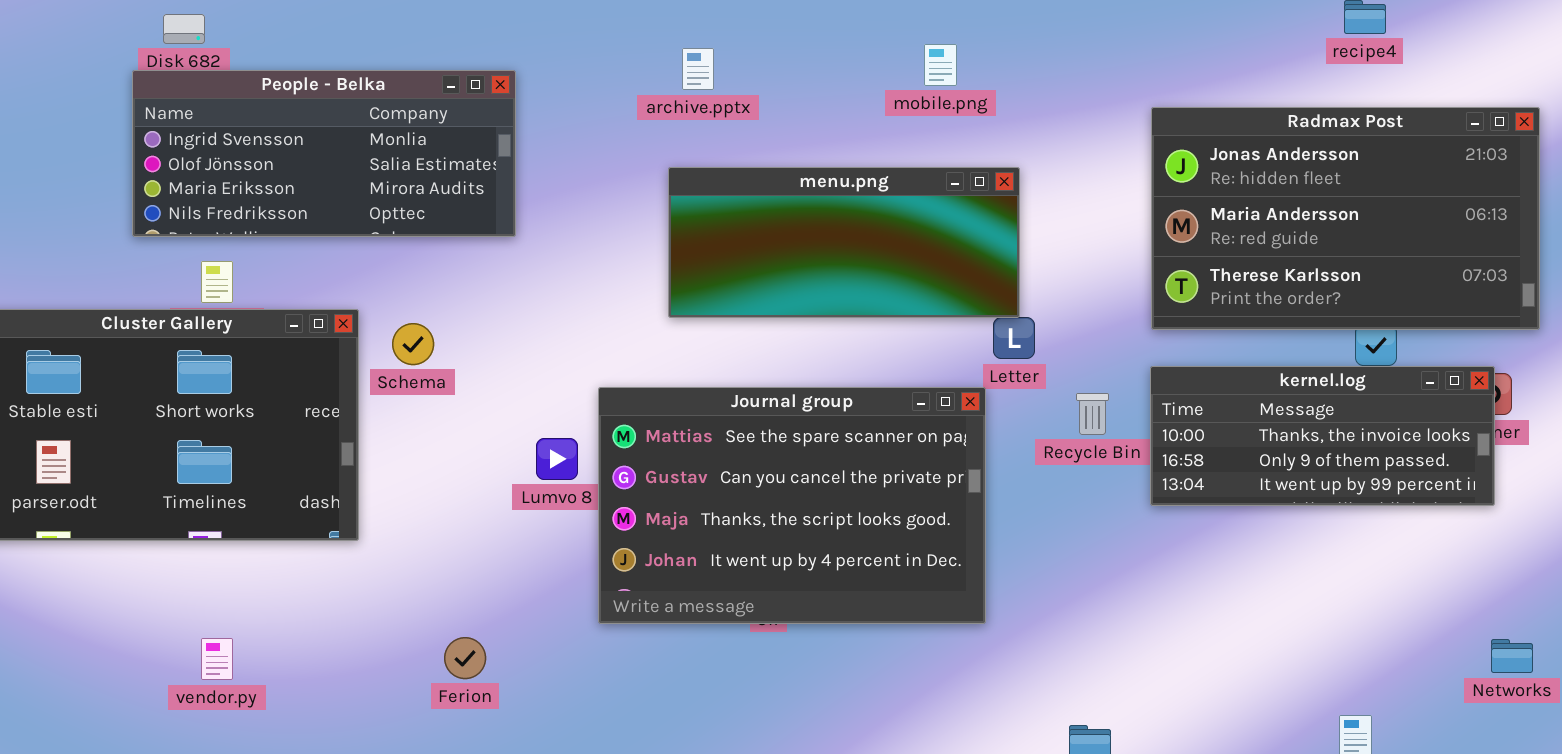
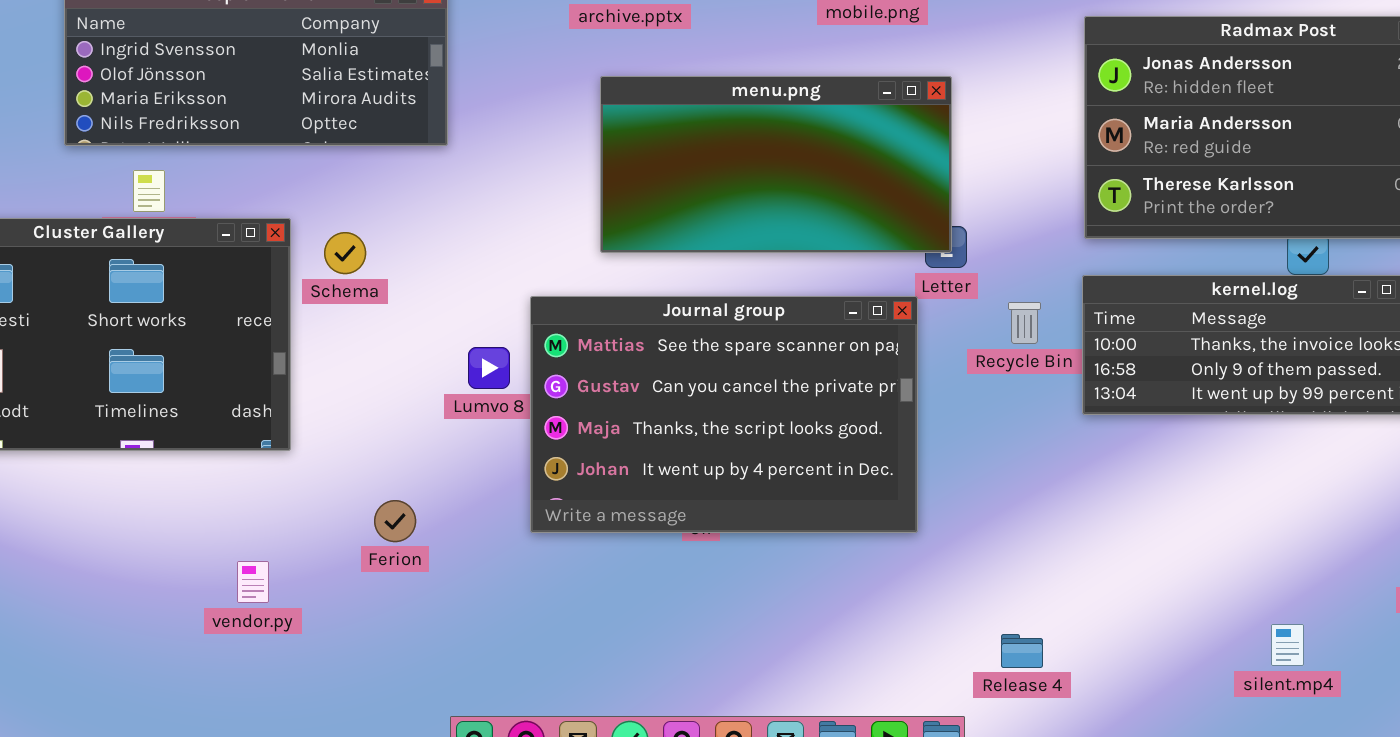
menu.png: [668,167,1020,318] -> [600,76,952,253], resized
Ferion: [444,637,486,679] -> [374,500,416,542], moved
vendor.py: [201,638,233,680] -> [237,561,269,603], moved

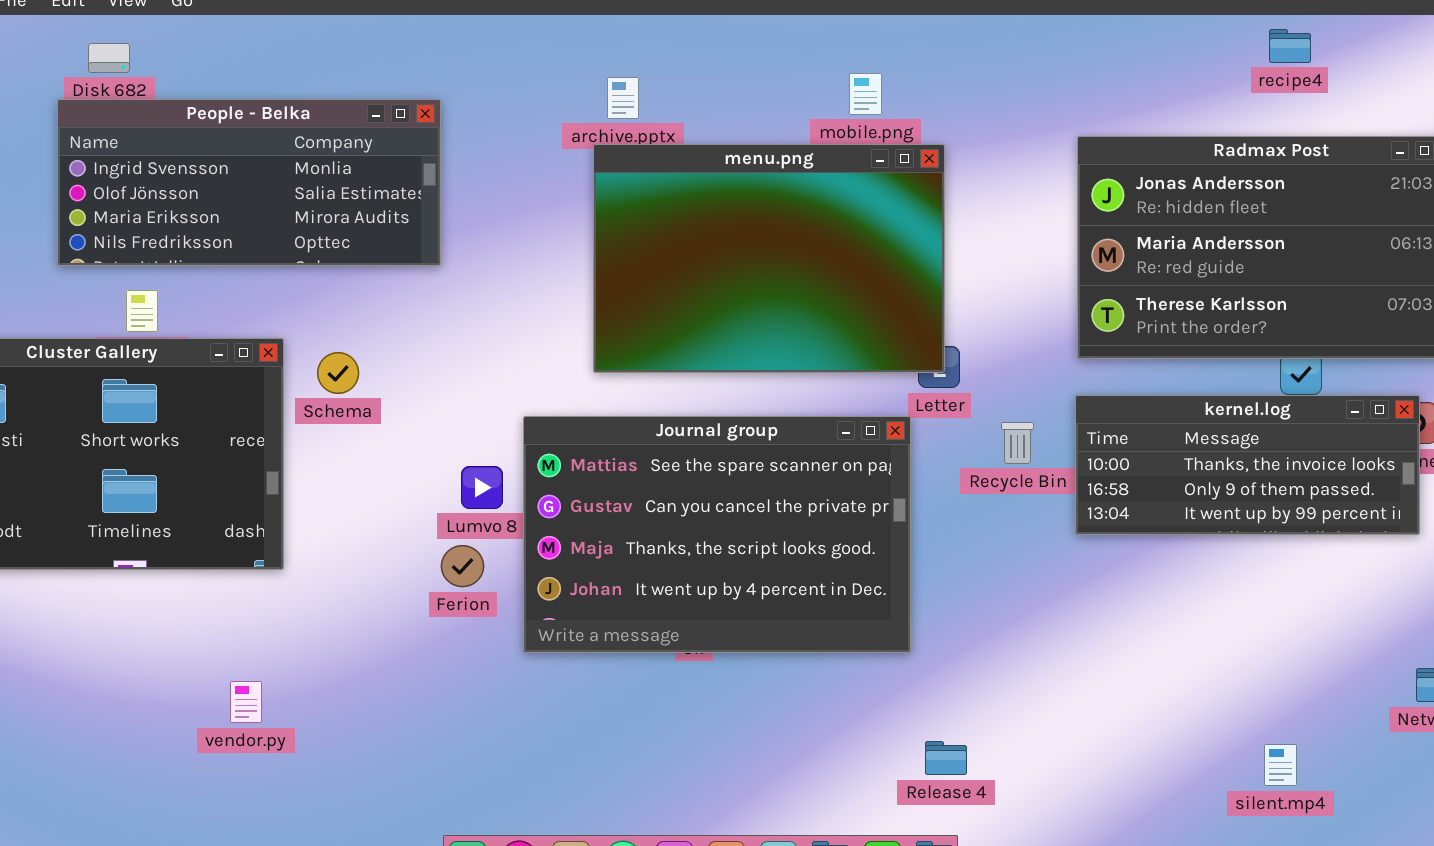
menu.png: [600,76,952,253] -> [593,144,945,373], resized
Ferion: [374,500,416,542] -> [441,545,484,587], moved
Release 4: [1001,634,1043,668] -> [925,741,967,775], moved

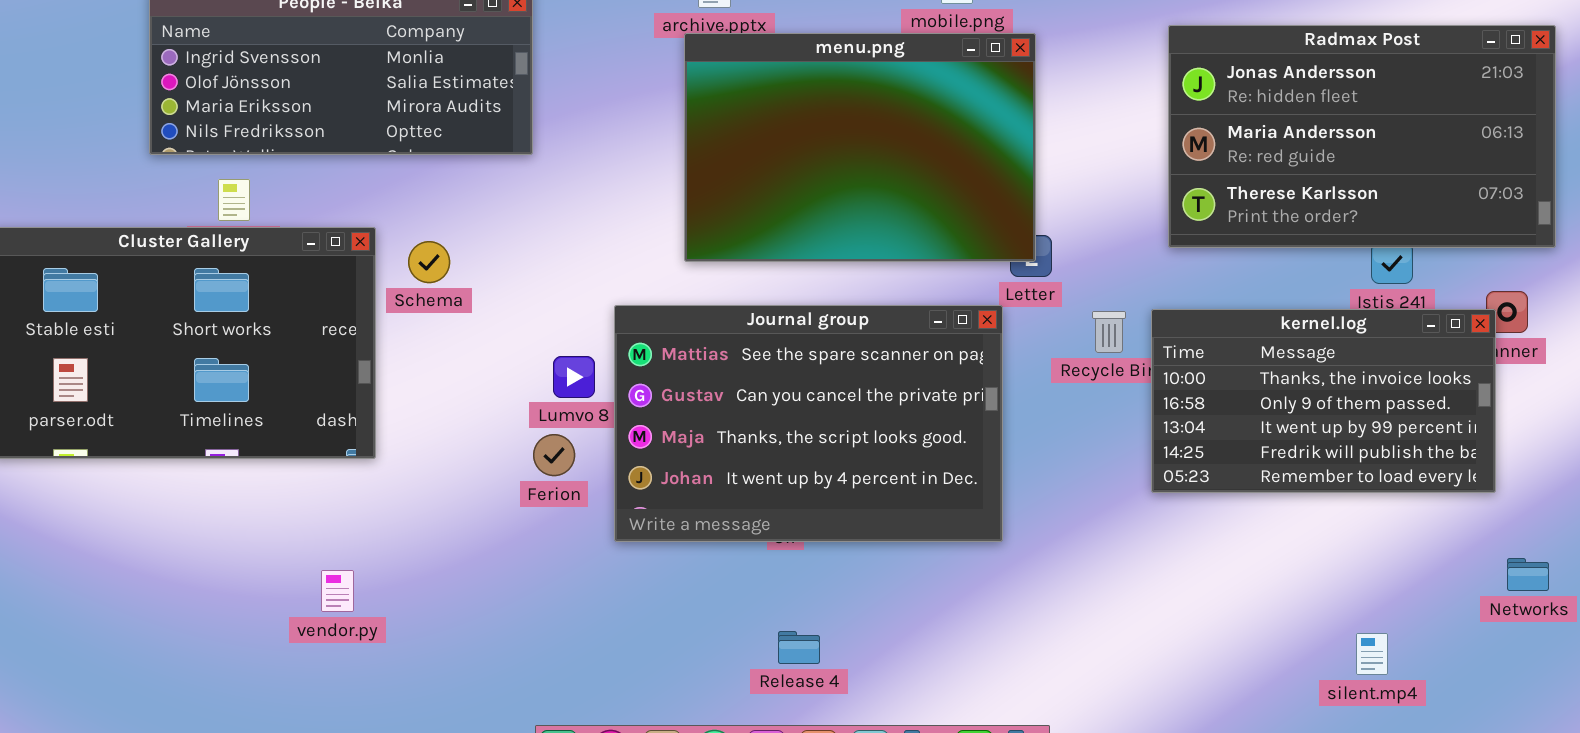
kernel.log: [1075,395,1420,535] -> [1151,309,1496,493], moved, resized
Release 4: [925,741,967,775] -> [778,631,820,664], moved

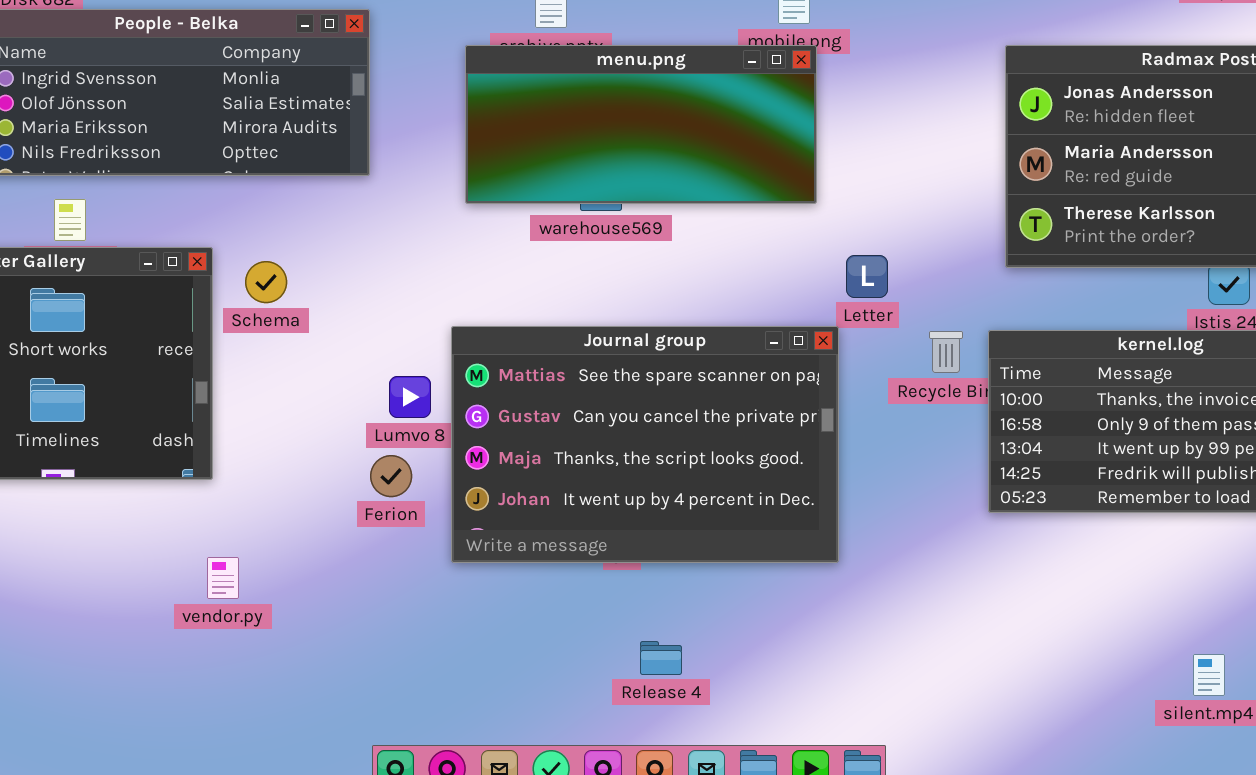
menu.png: [684,33,1036,262] -> [465,45,817,204], moved, resized
vendor.py: [321,570,354,612] -> [207,557,239,599], moved
Release 4: [778,631,820,664] -> [640,641,682,675], moved

